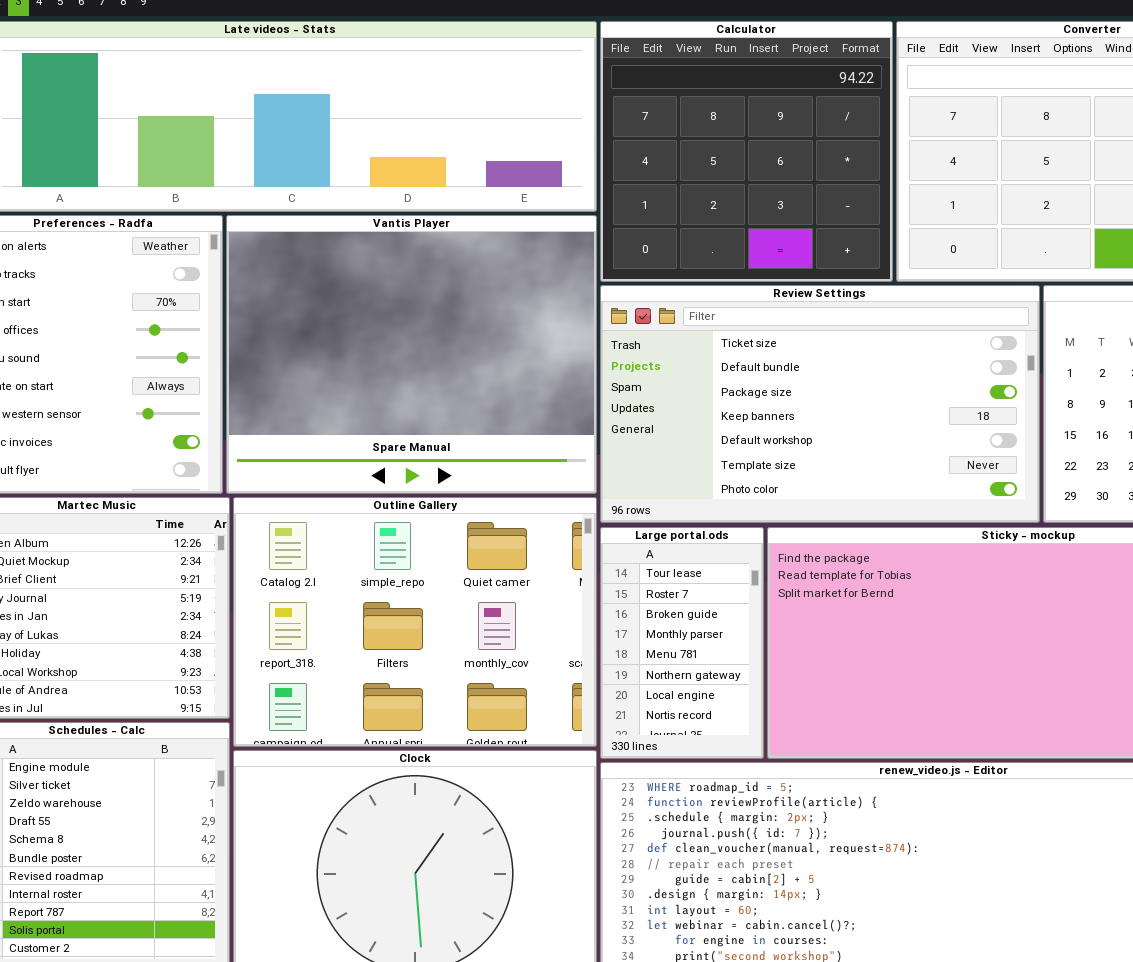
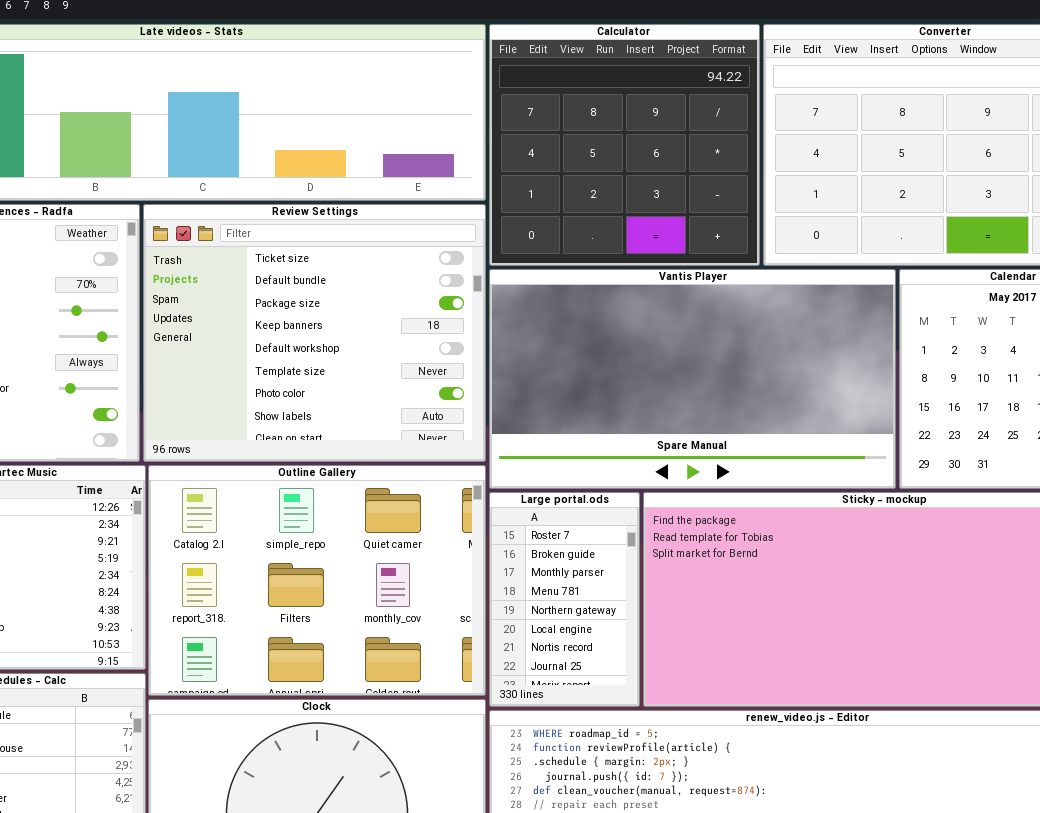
Vantis Player: [226,215,597,494] -> [489,269,896,489], moved, resized
Review Settings: [600,285,1040,523] -> [143,204,486,462], moved, resized
Large portal.ods: [600,527,764,759] -> [489,492,640,707], scrolled down 1 row

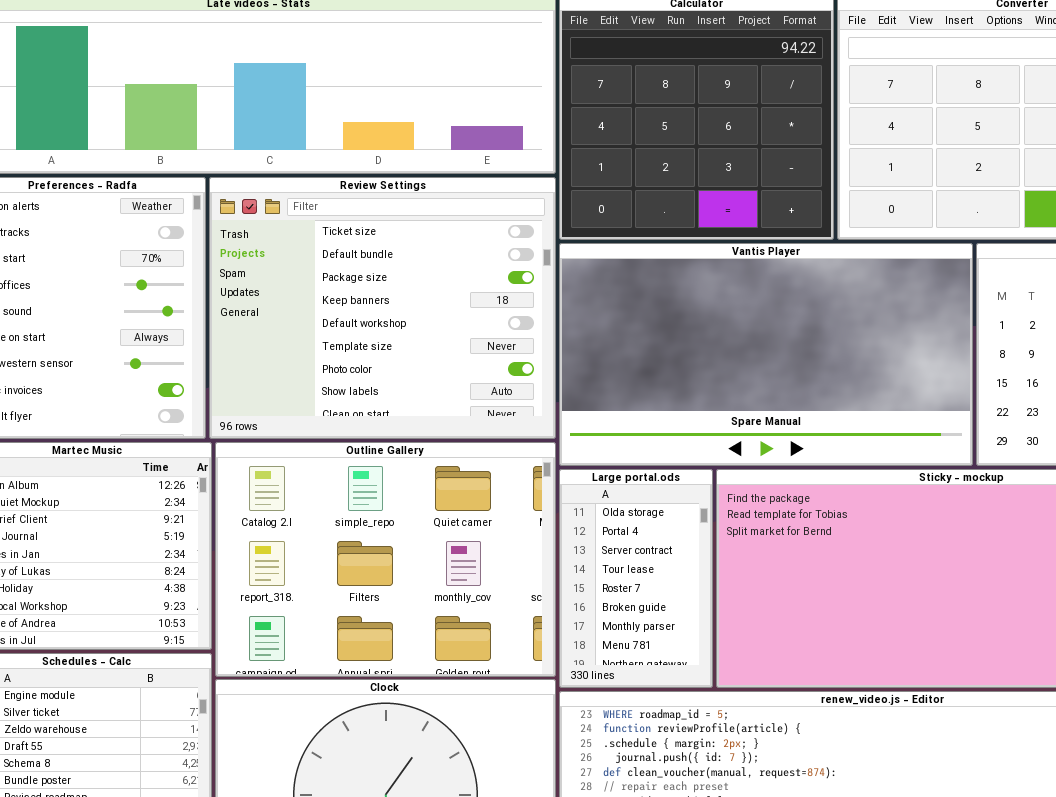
Large portal.ods: [489,492,640,707] -> [559,469,713,688], scrolled up 4 rows

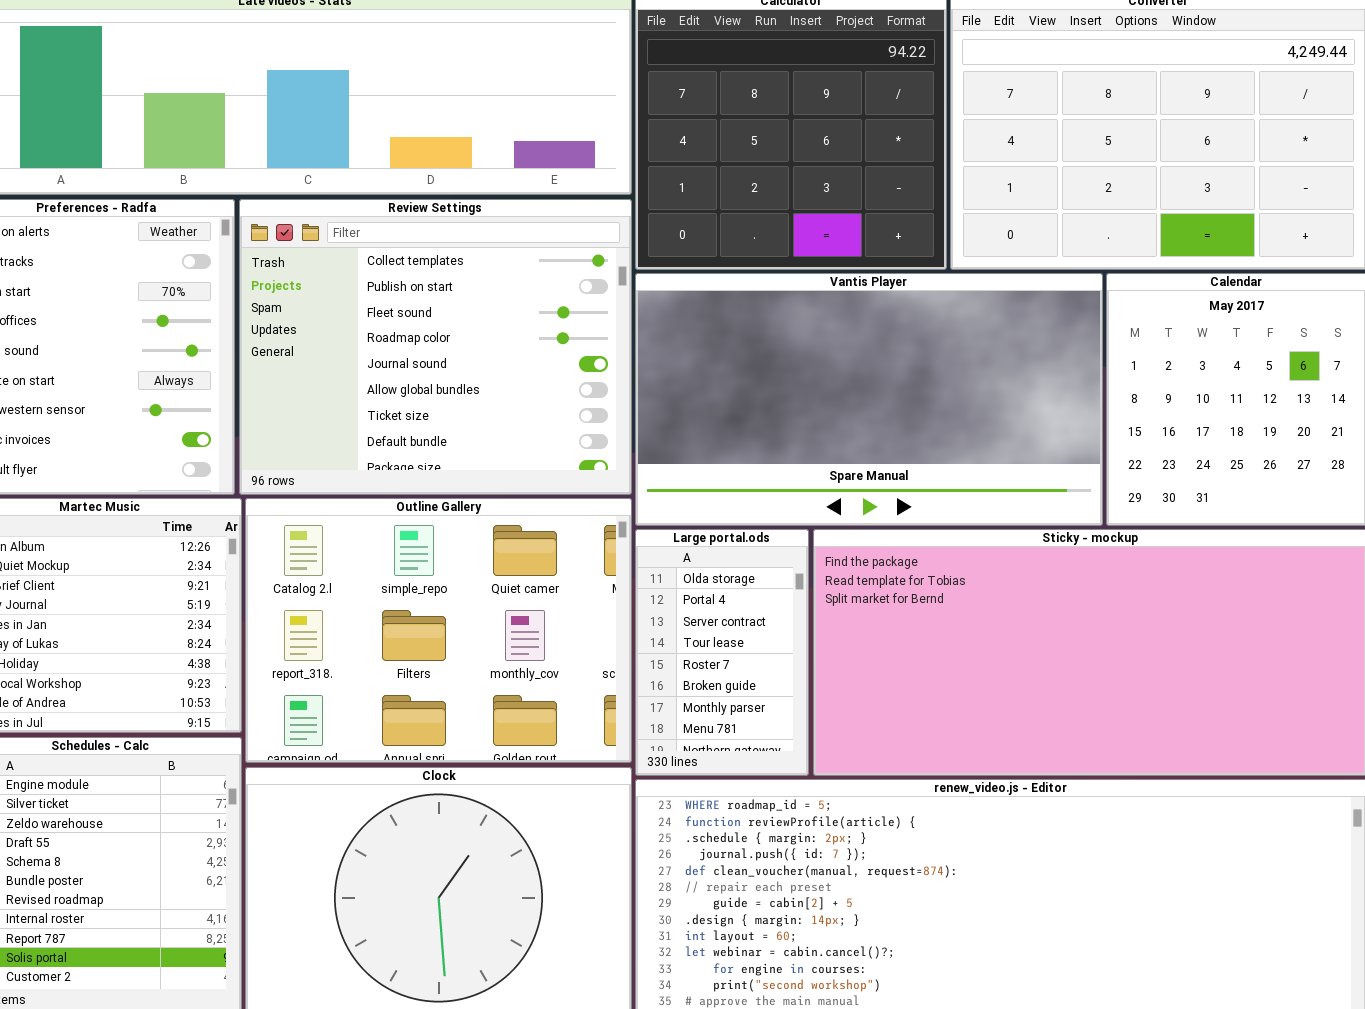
Review Settings: [209,177,556,439] -> [239,199,632,495], scrolled up 6 rows

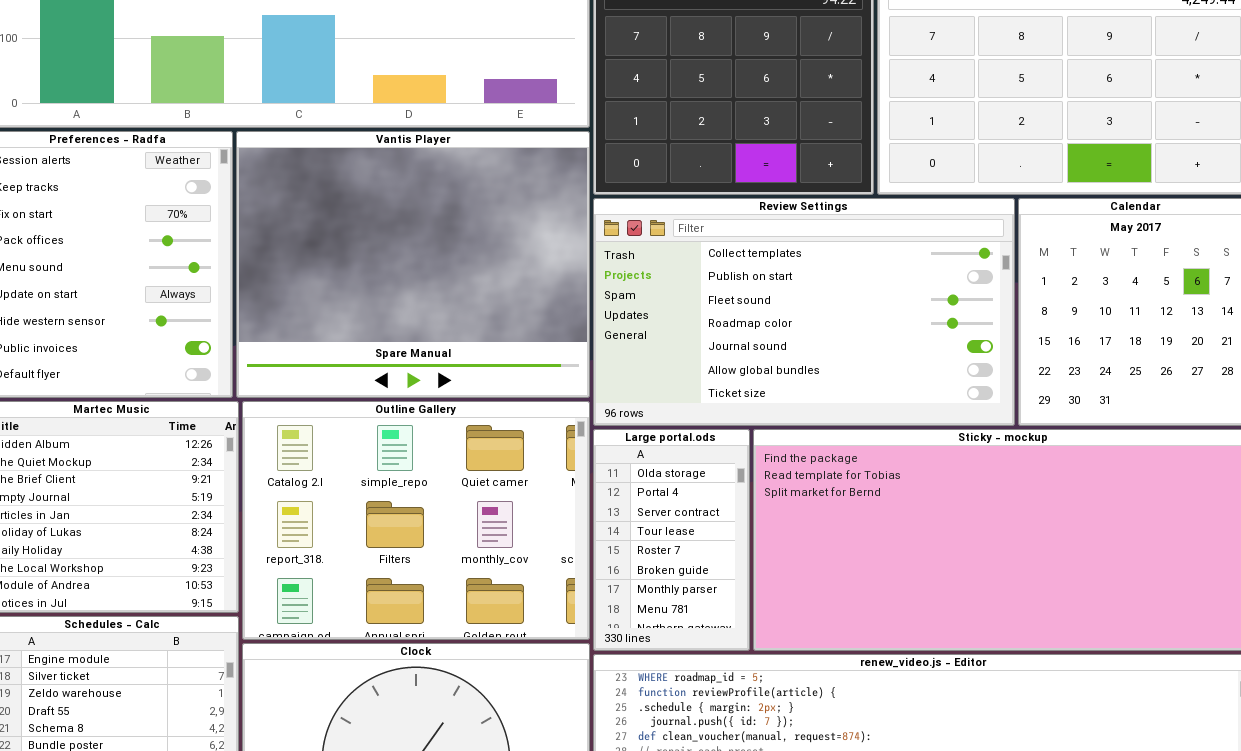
Review Settings: [239,199,632,495] -> [593,198,1015,426], moved, resized
Vantis Player: [635,273,1103,526] -> [236,131,590,398], moved, resized

